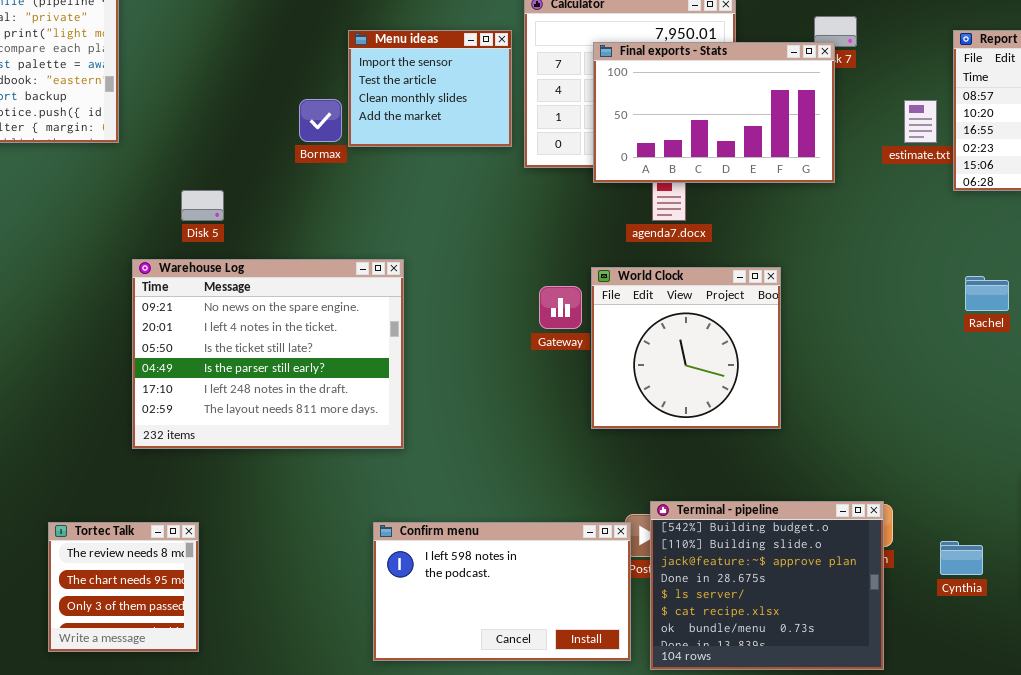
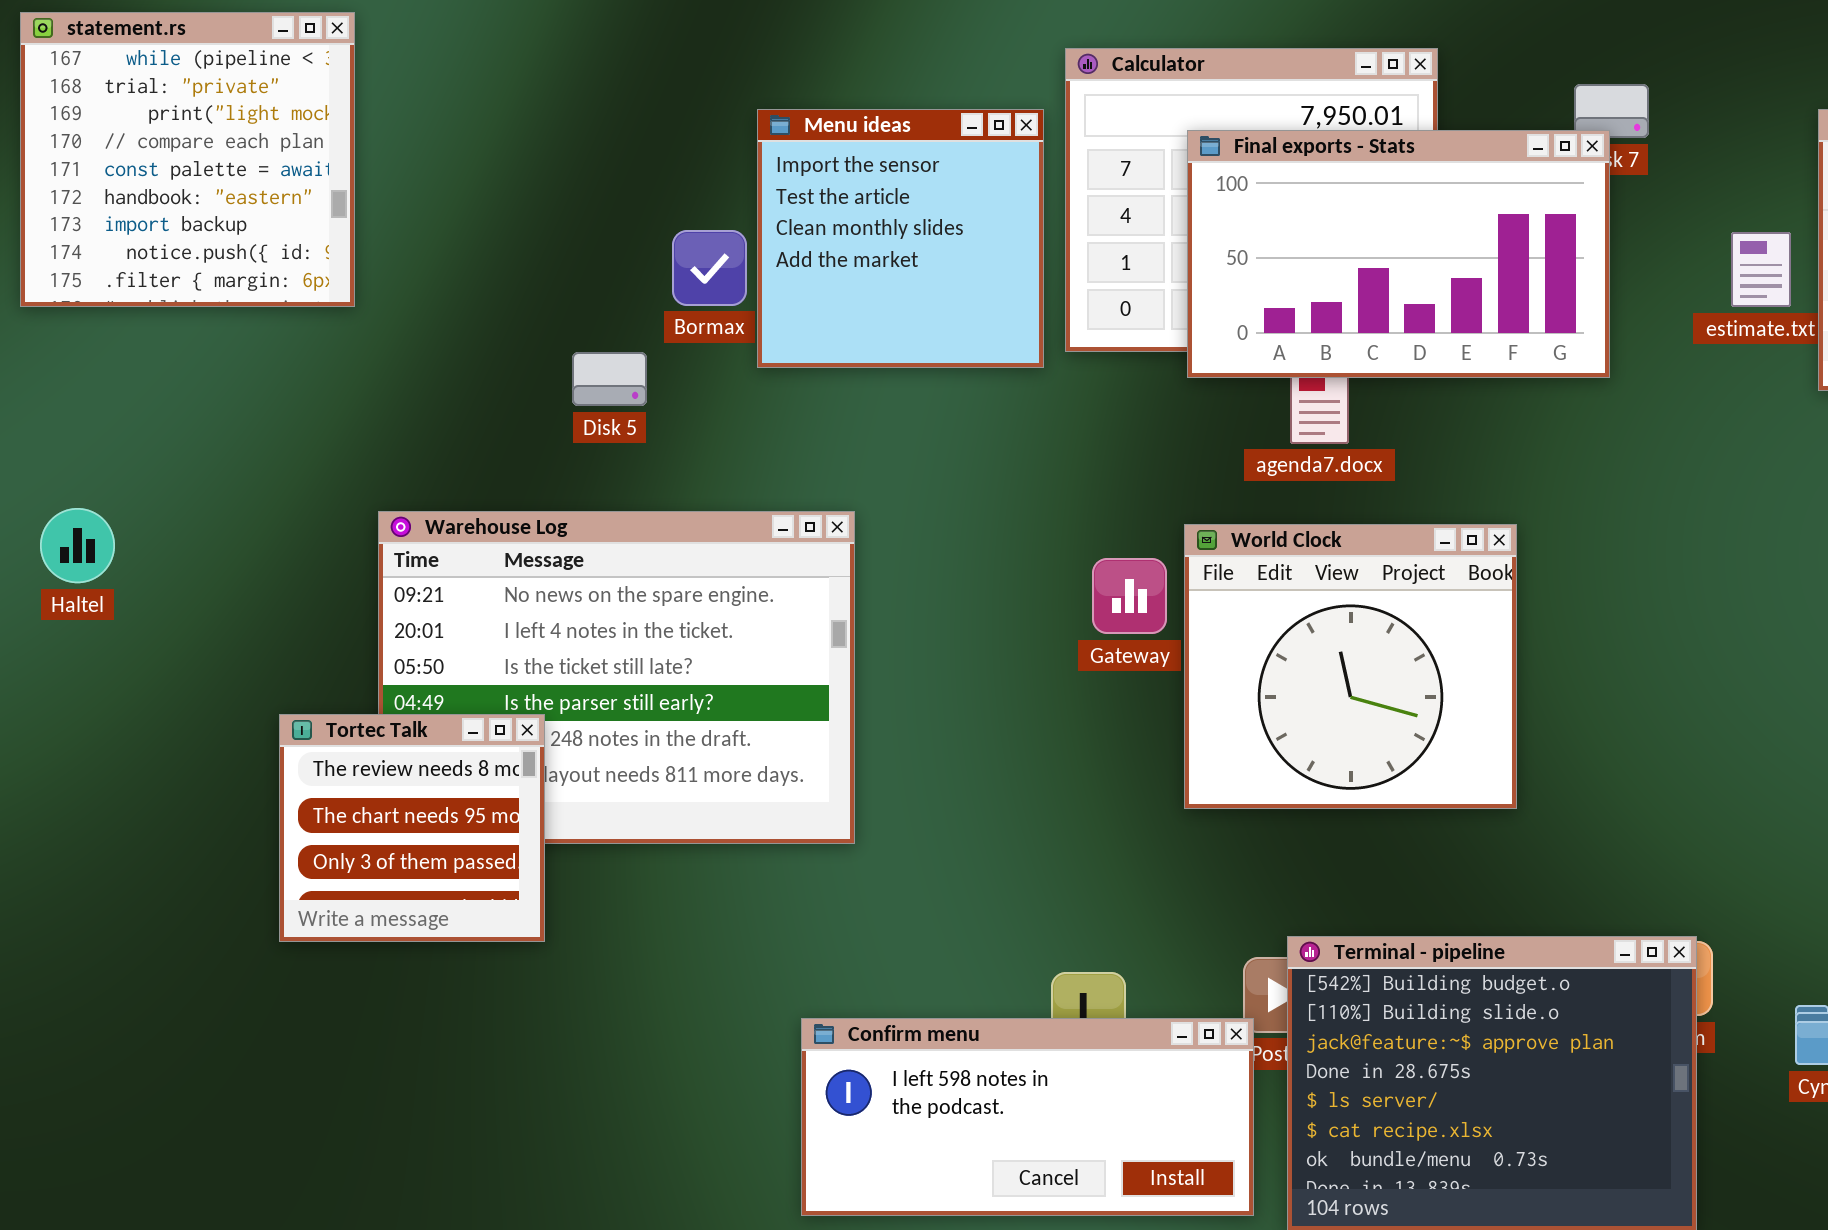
Menu ideas: [348,30,512,147] -> [757,109,1044,368], resized
Disk 5: [181,190,224,221] -> [572,352,647,406], moved
Tortec Talk: [48,522,199,652] -> [279,714,545,942], moved
Confirm menu: [373,522,631,661] -> [801,1018,1254,1216], resized

